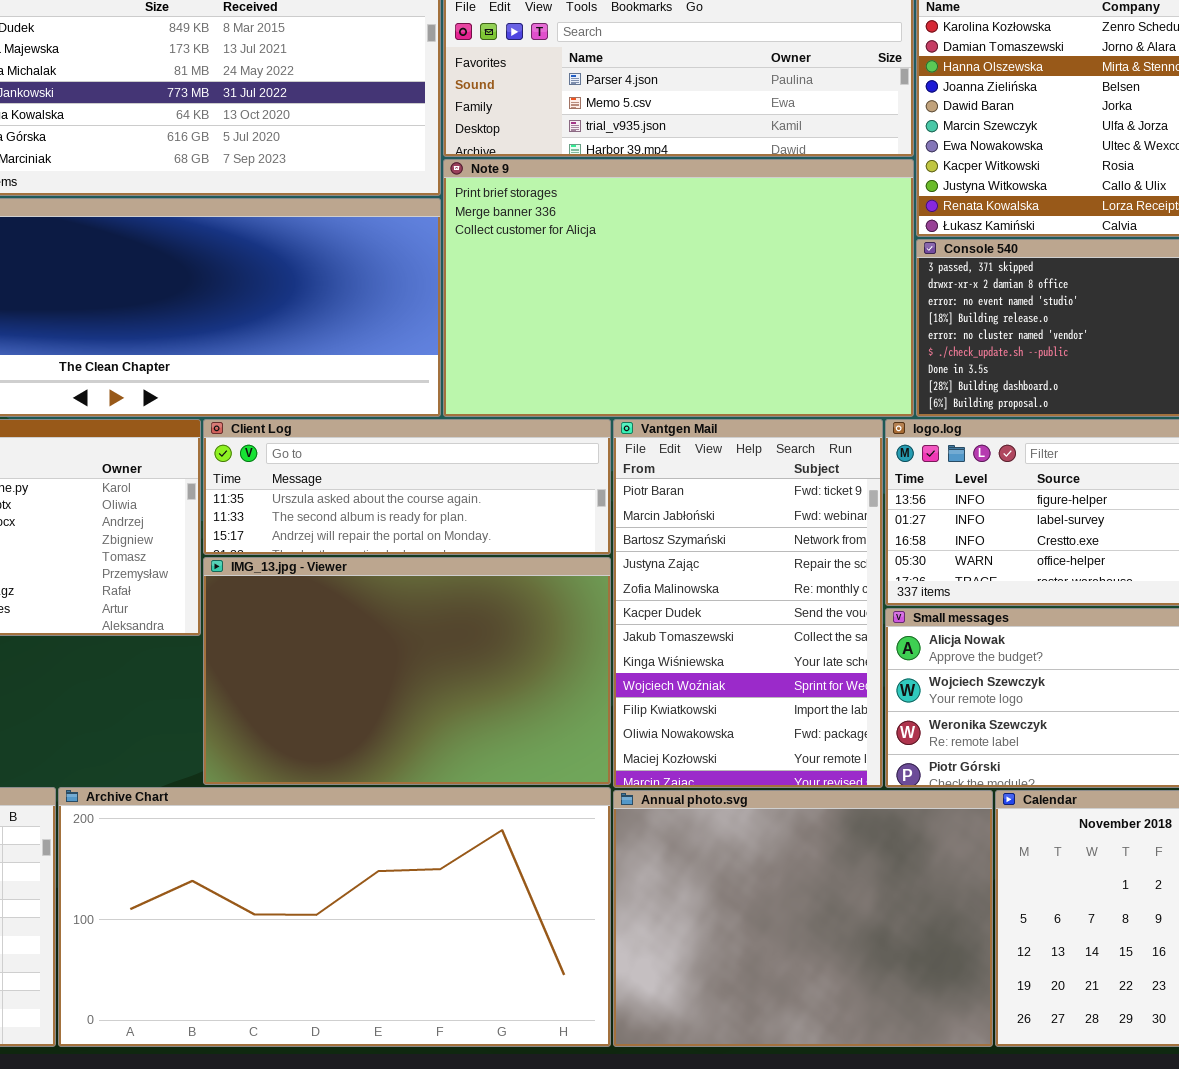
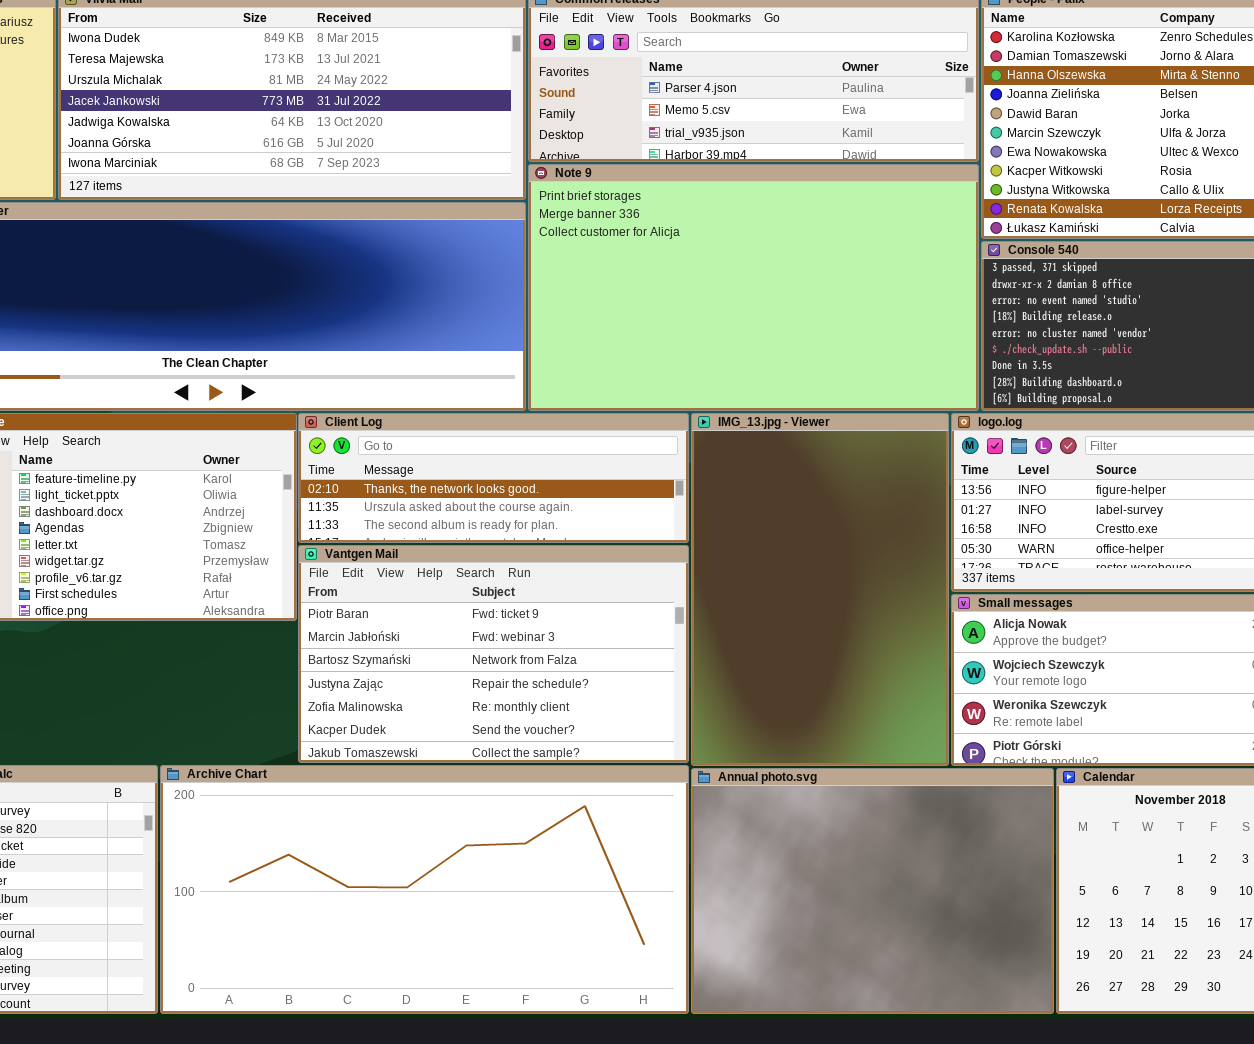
Client Log: [203,419,611,555] -> [298,413,689,543], scrolled up 1 row
Vantgen Mail: [613,419,883,788] -> [298,545,689,763], moved, resized
IMG_13.jpg - Viewer: [203,557,611,785] -> [691,413,949,766], moved, resized

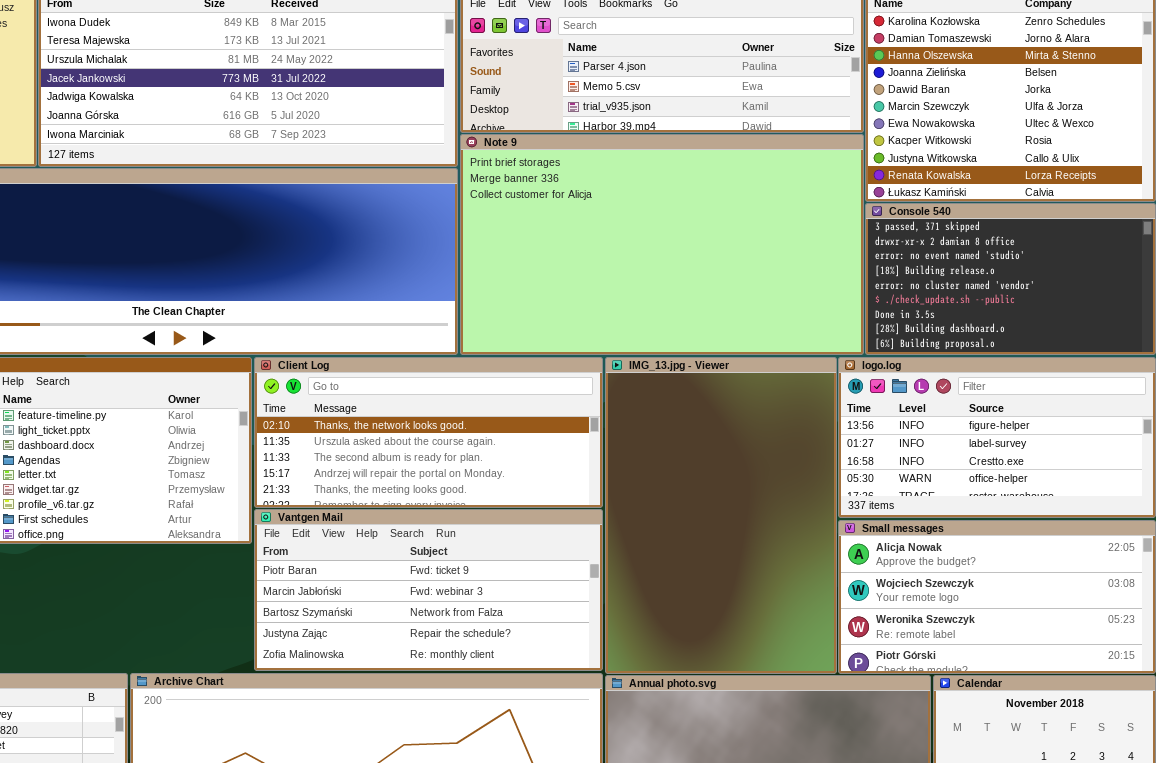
Client Log: [298,413,689,543] -> [254,357,603,508], resized
Vantgen Mail: [298,545,689,763] -> [254,509,603,671], resized

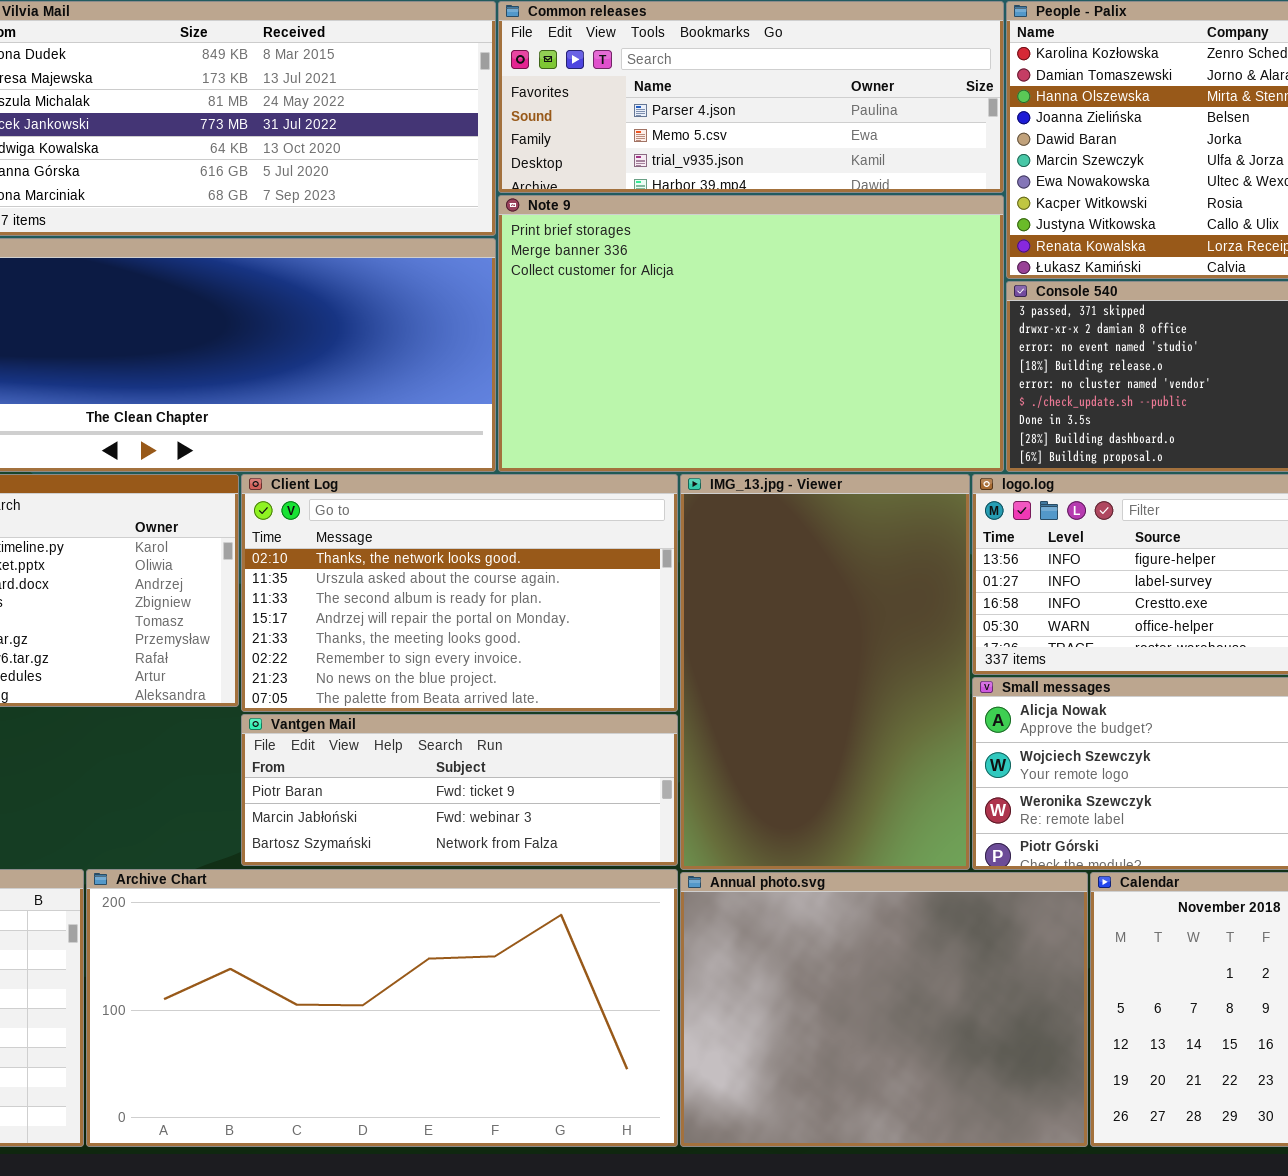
Client Log: [254,357,603,508] -> [241,474,678,712], resized
Vantgen Mail: [254,509,603,671] -> [241,714,678,866], resized

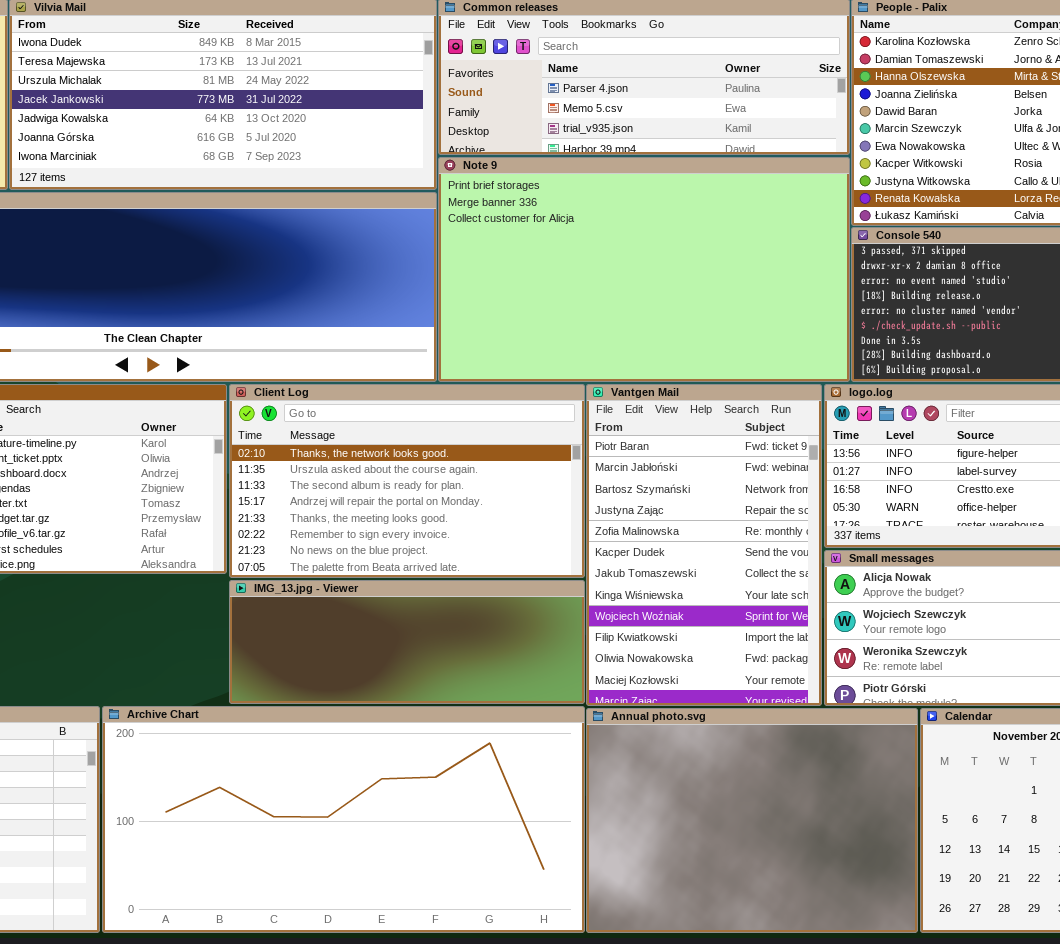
IMG_13.jpg - Viewer: [680,474,970,870] -> [229,580,585,704], moved, resized
Vantgen Mail: [241,714,678,866] -> [586,384,822,706], moved, resized

